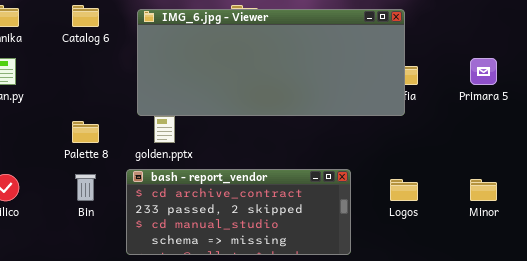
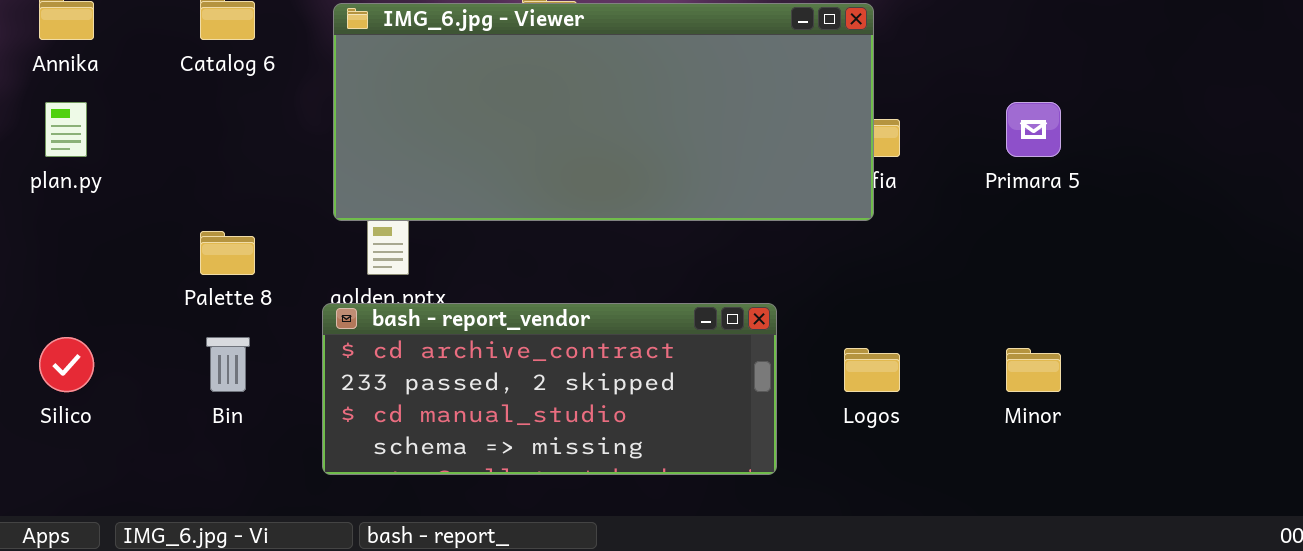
bash - report_vendor: [126,169,351,255] -> [322,303,777,475], moved

